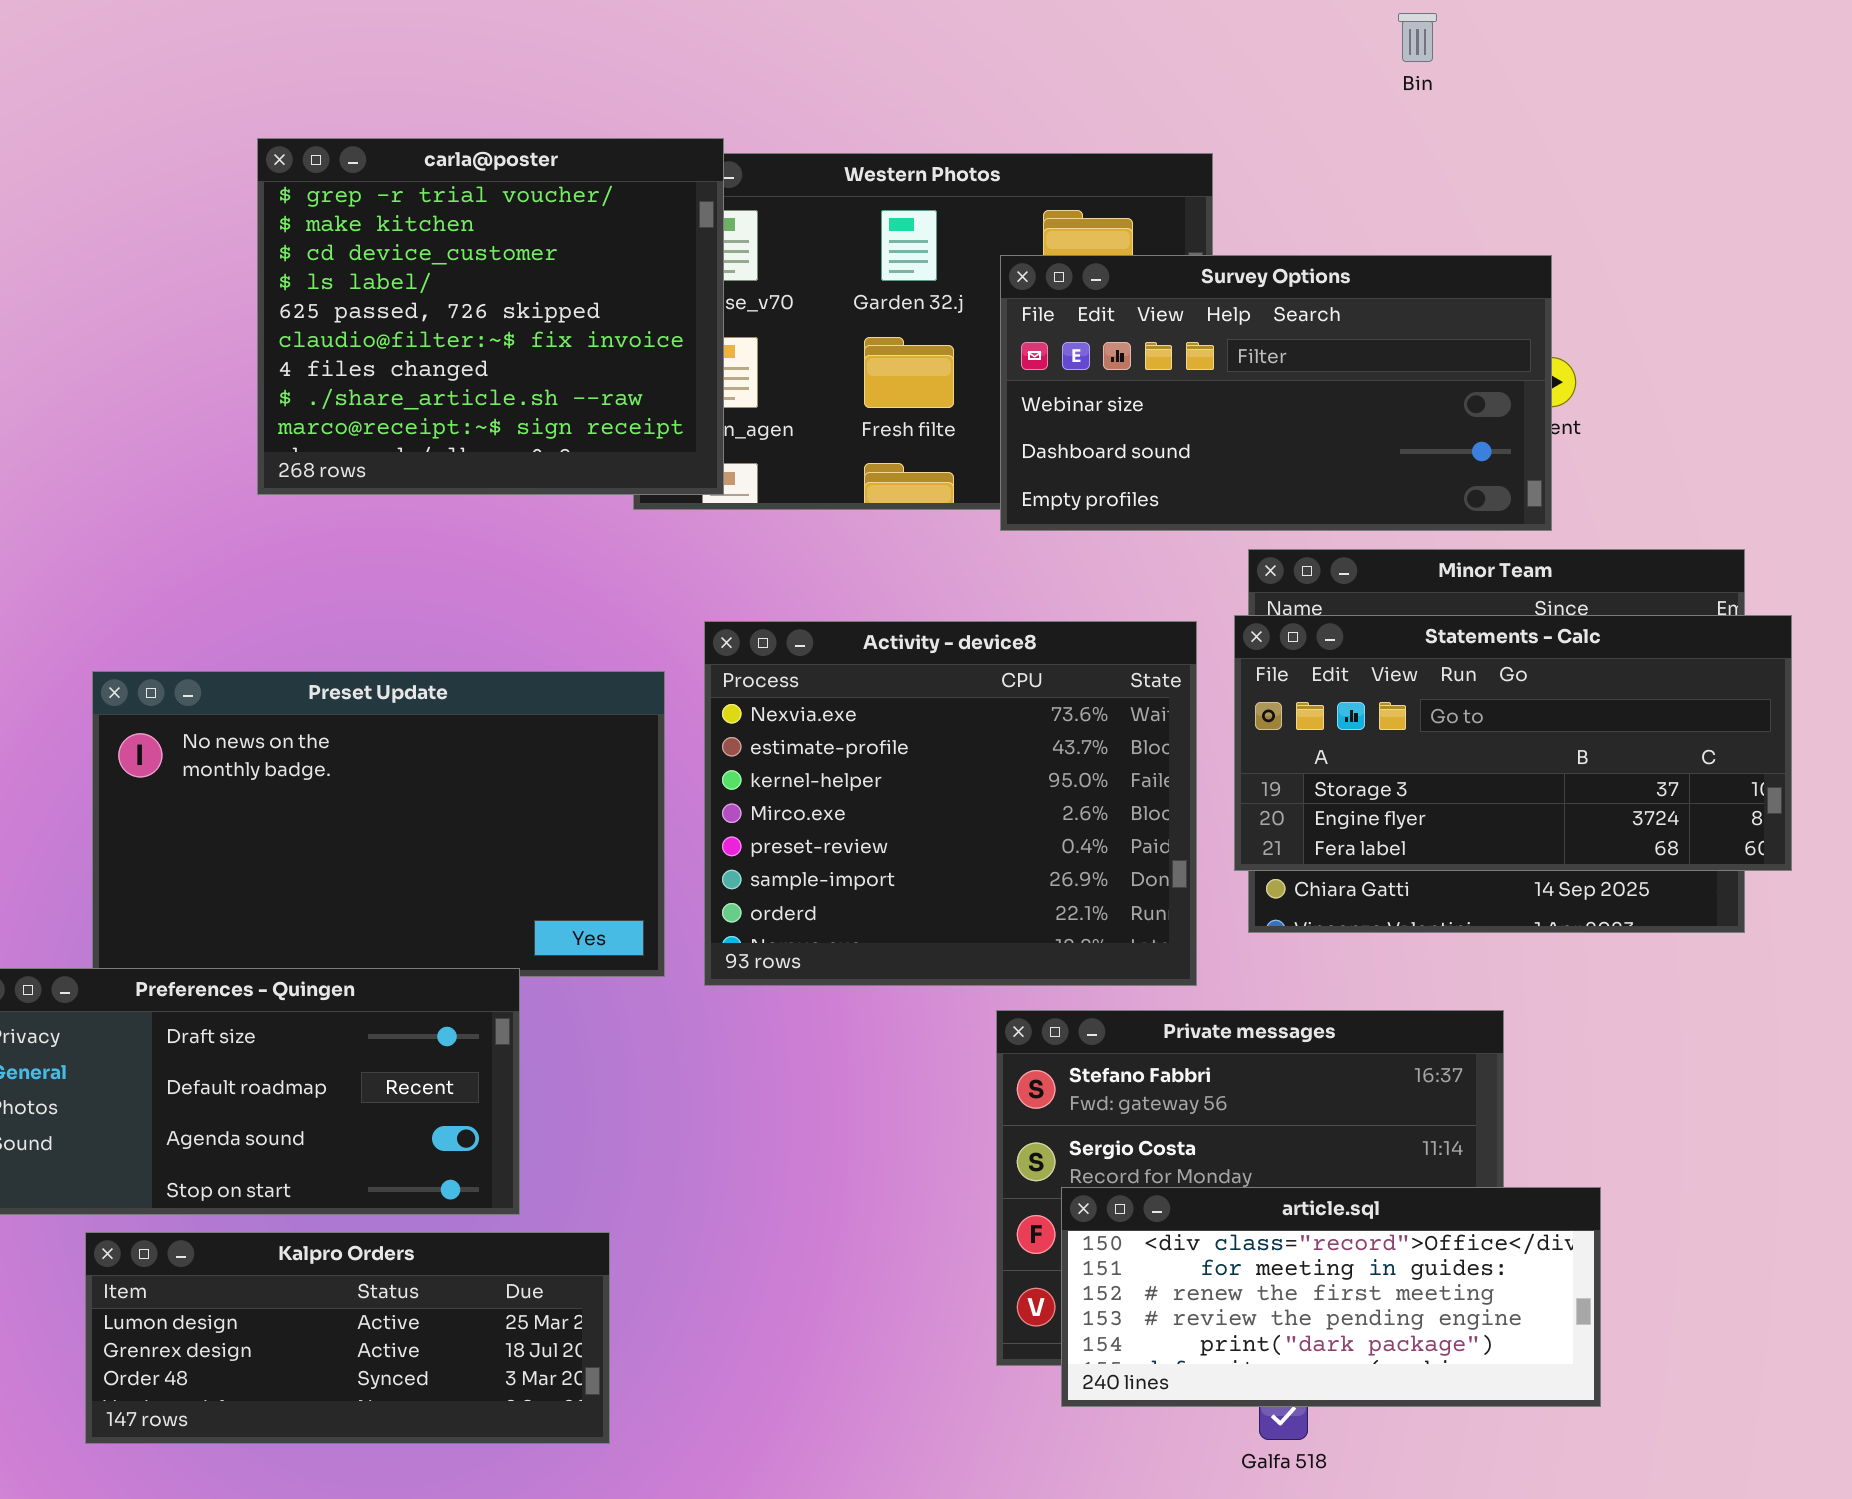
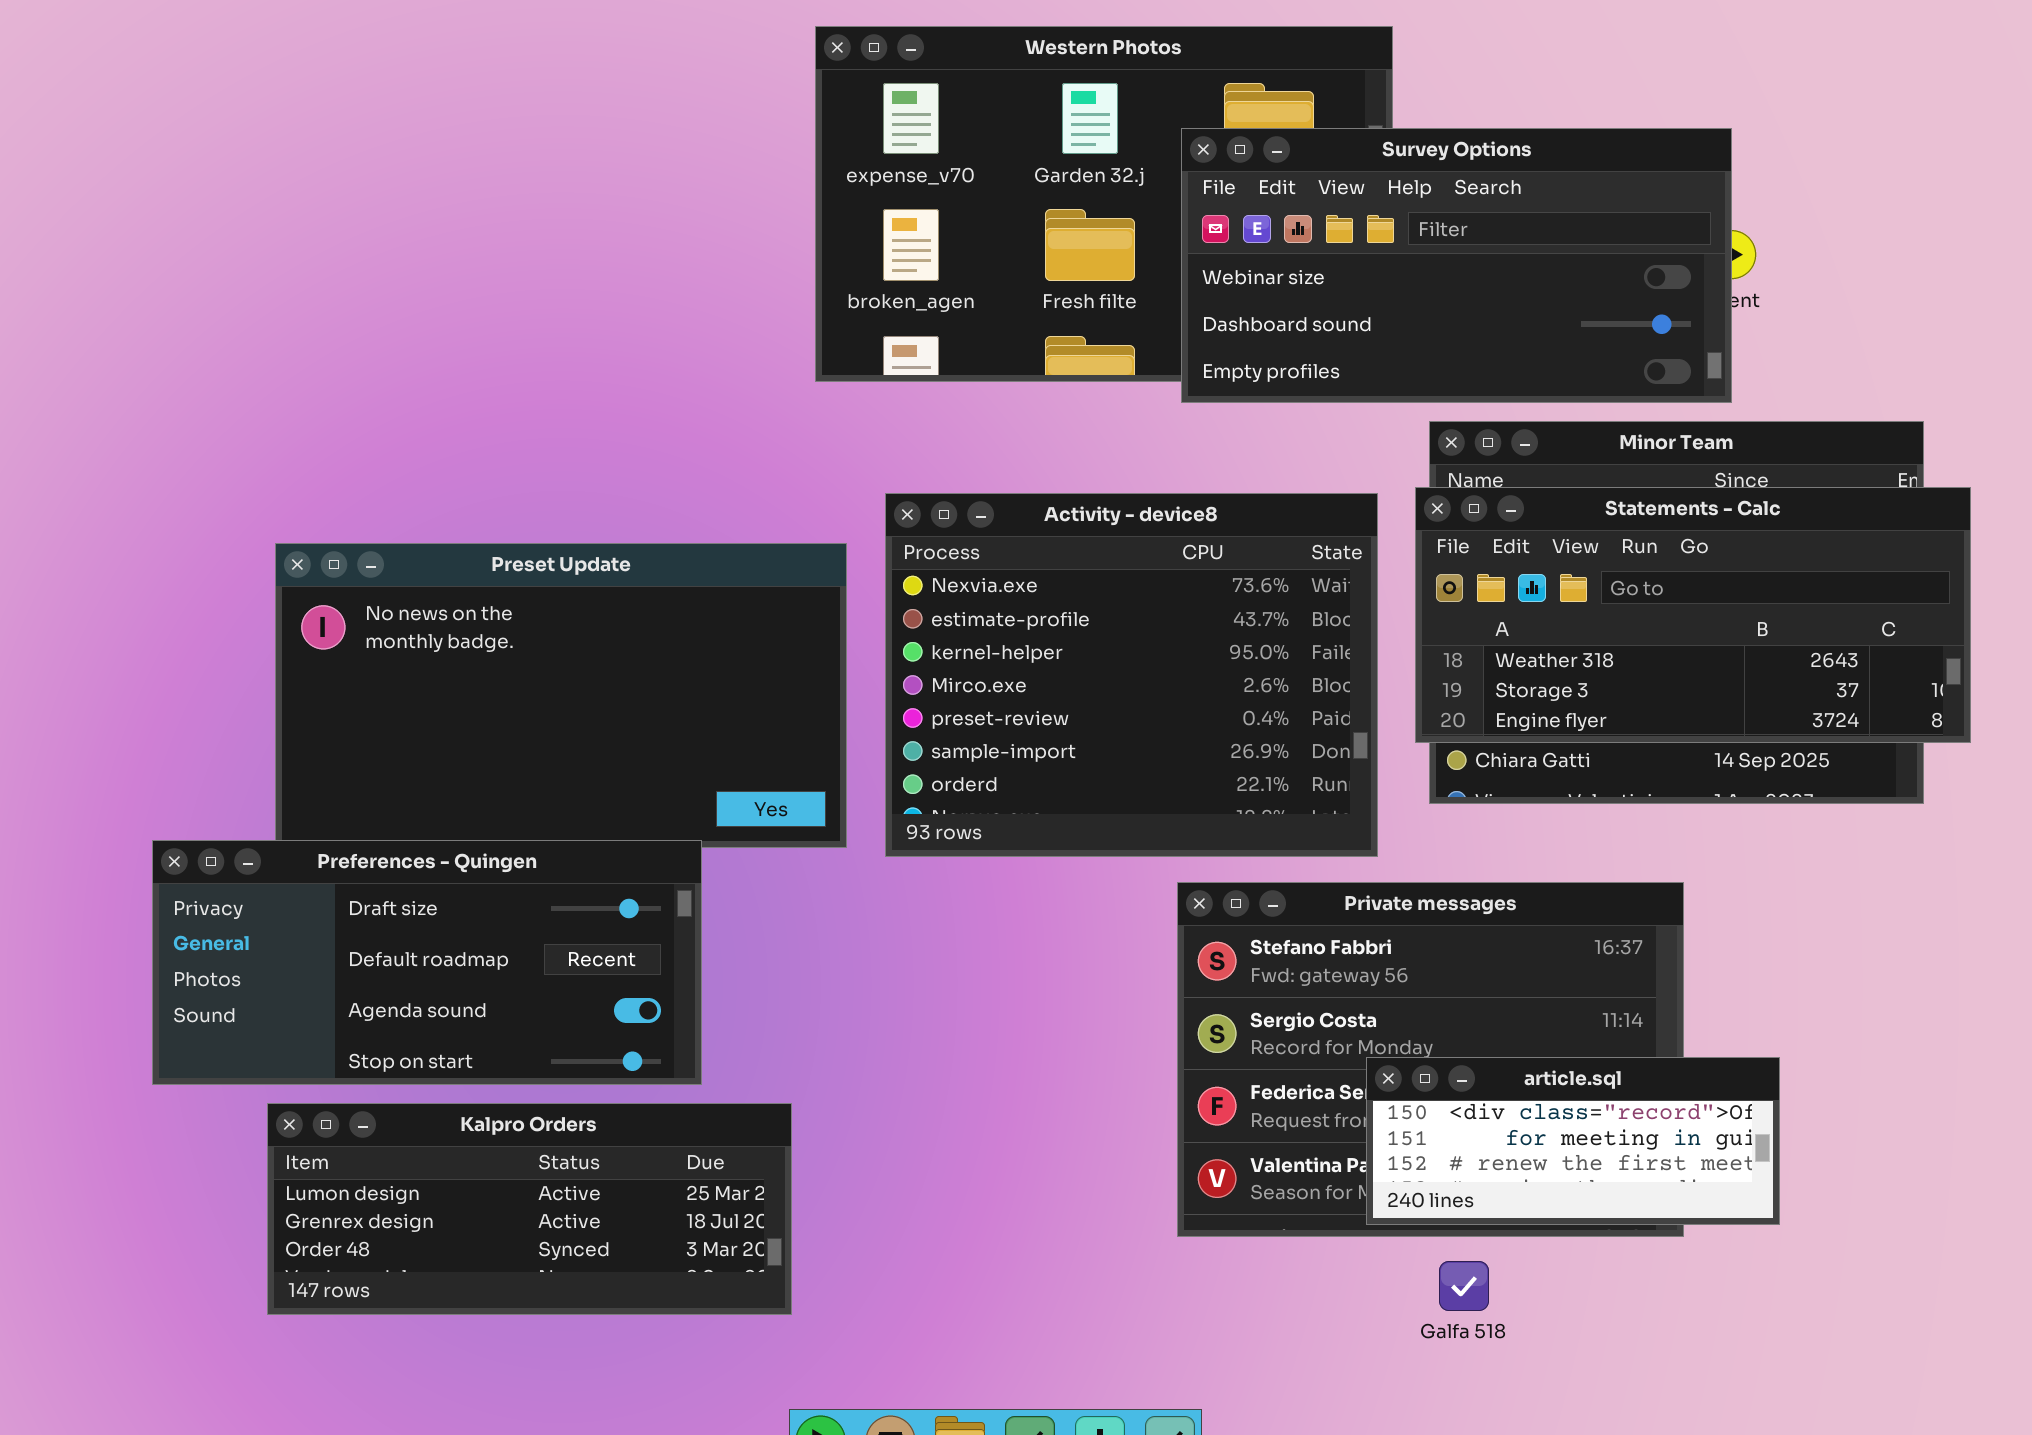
carla@poster: [257,138,724,495] -> none, closed
Statements - Calc: [1234,615,1792,871] -> [1415,487,1971,743], scrolled up 1 row
article.sql: [1061,1187,1601,1407] -> [1366,1057,1780,1225], resized

